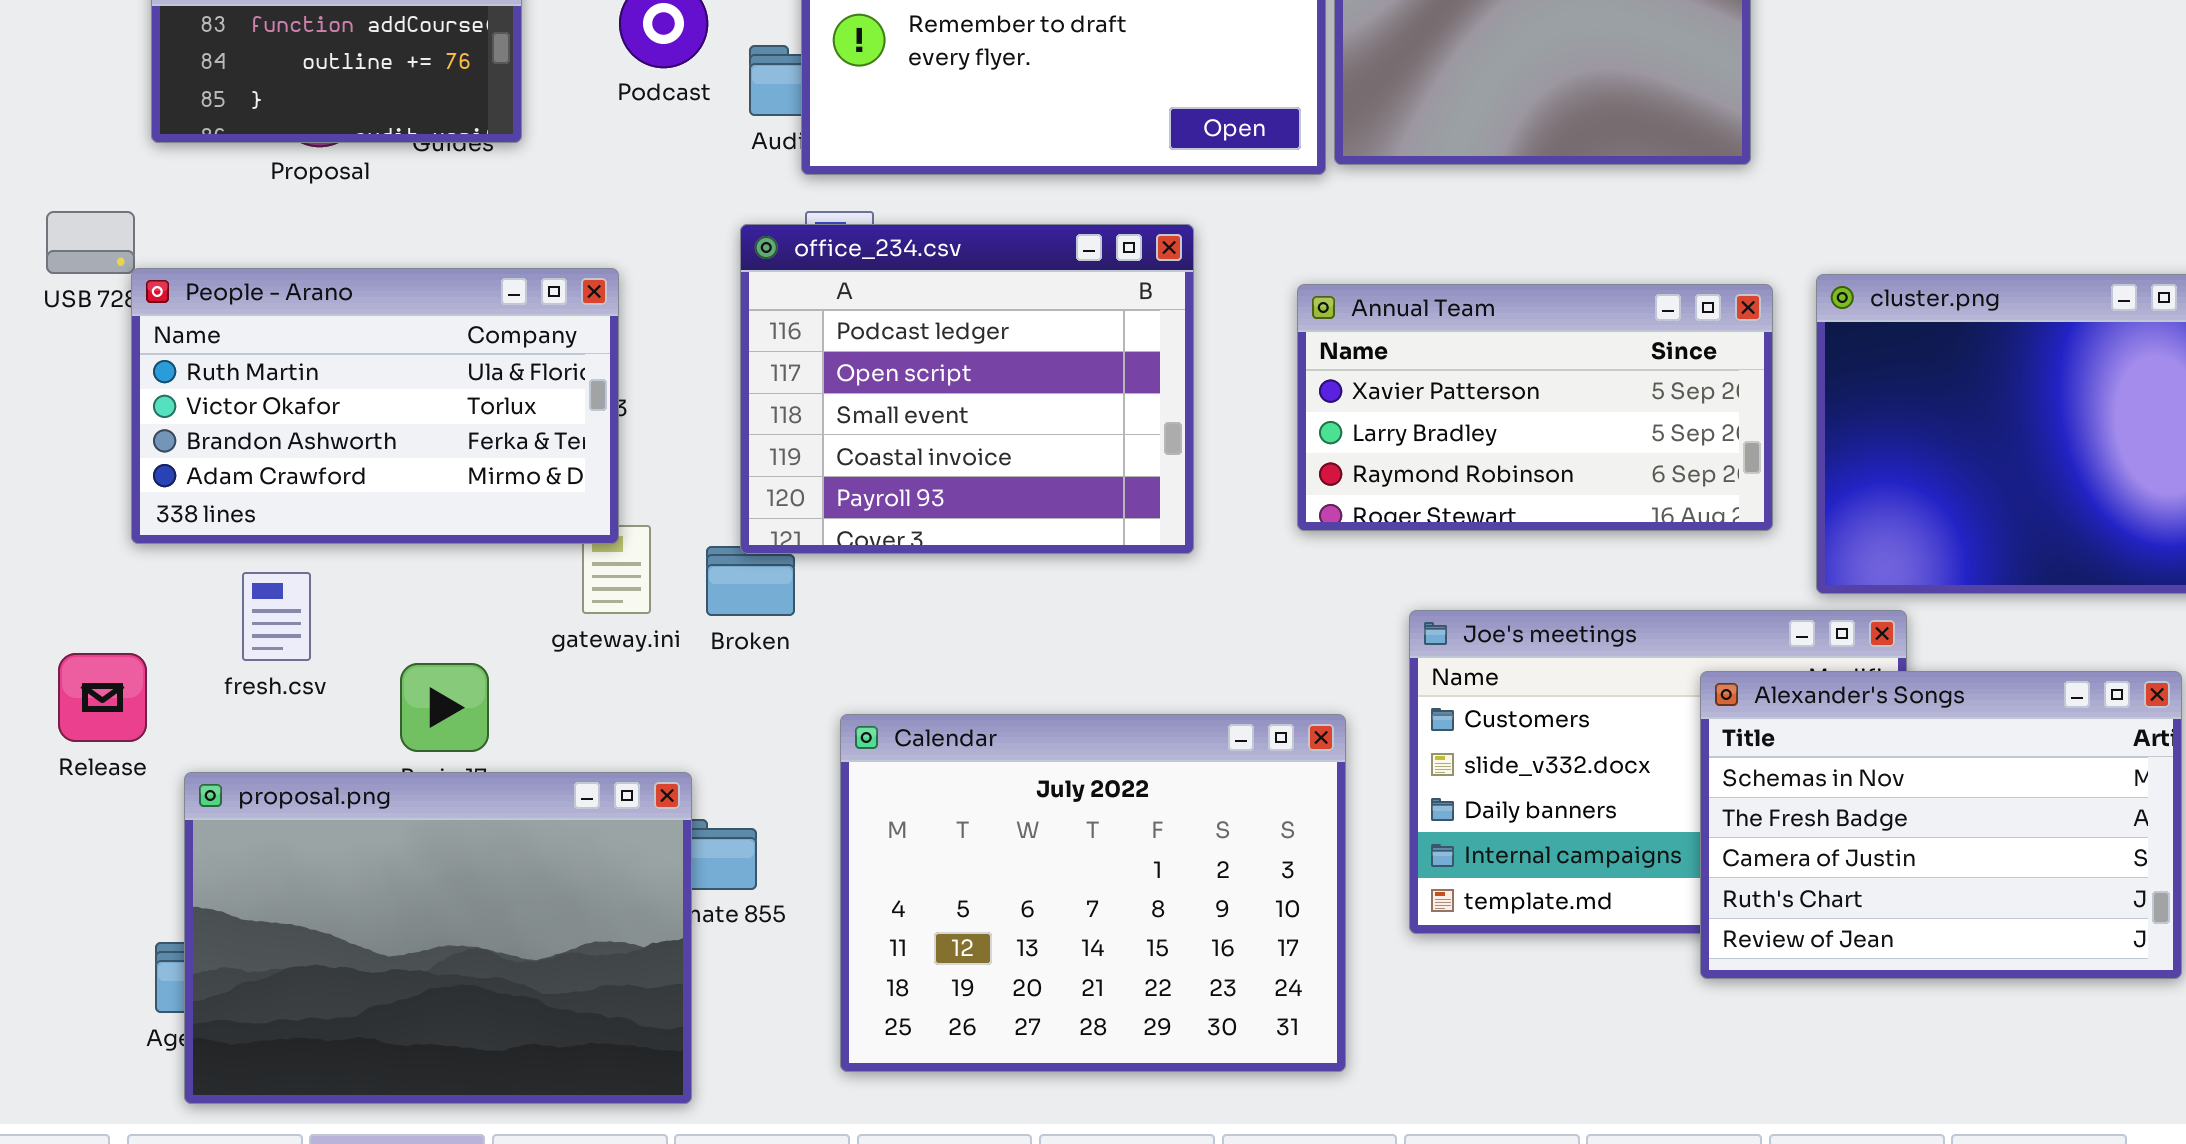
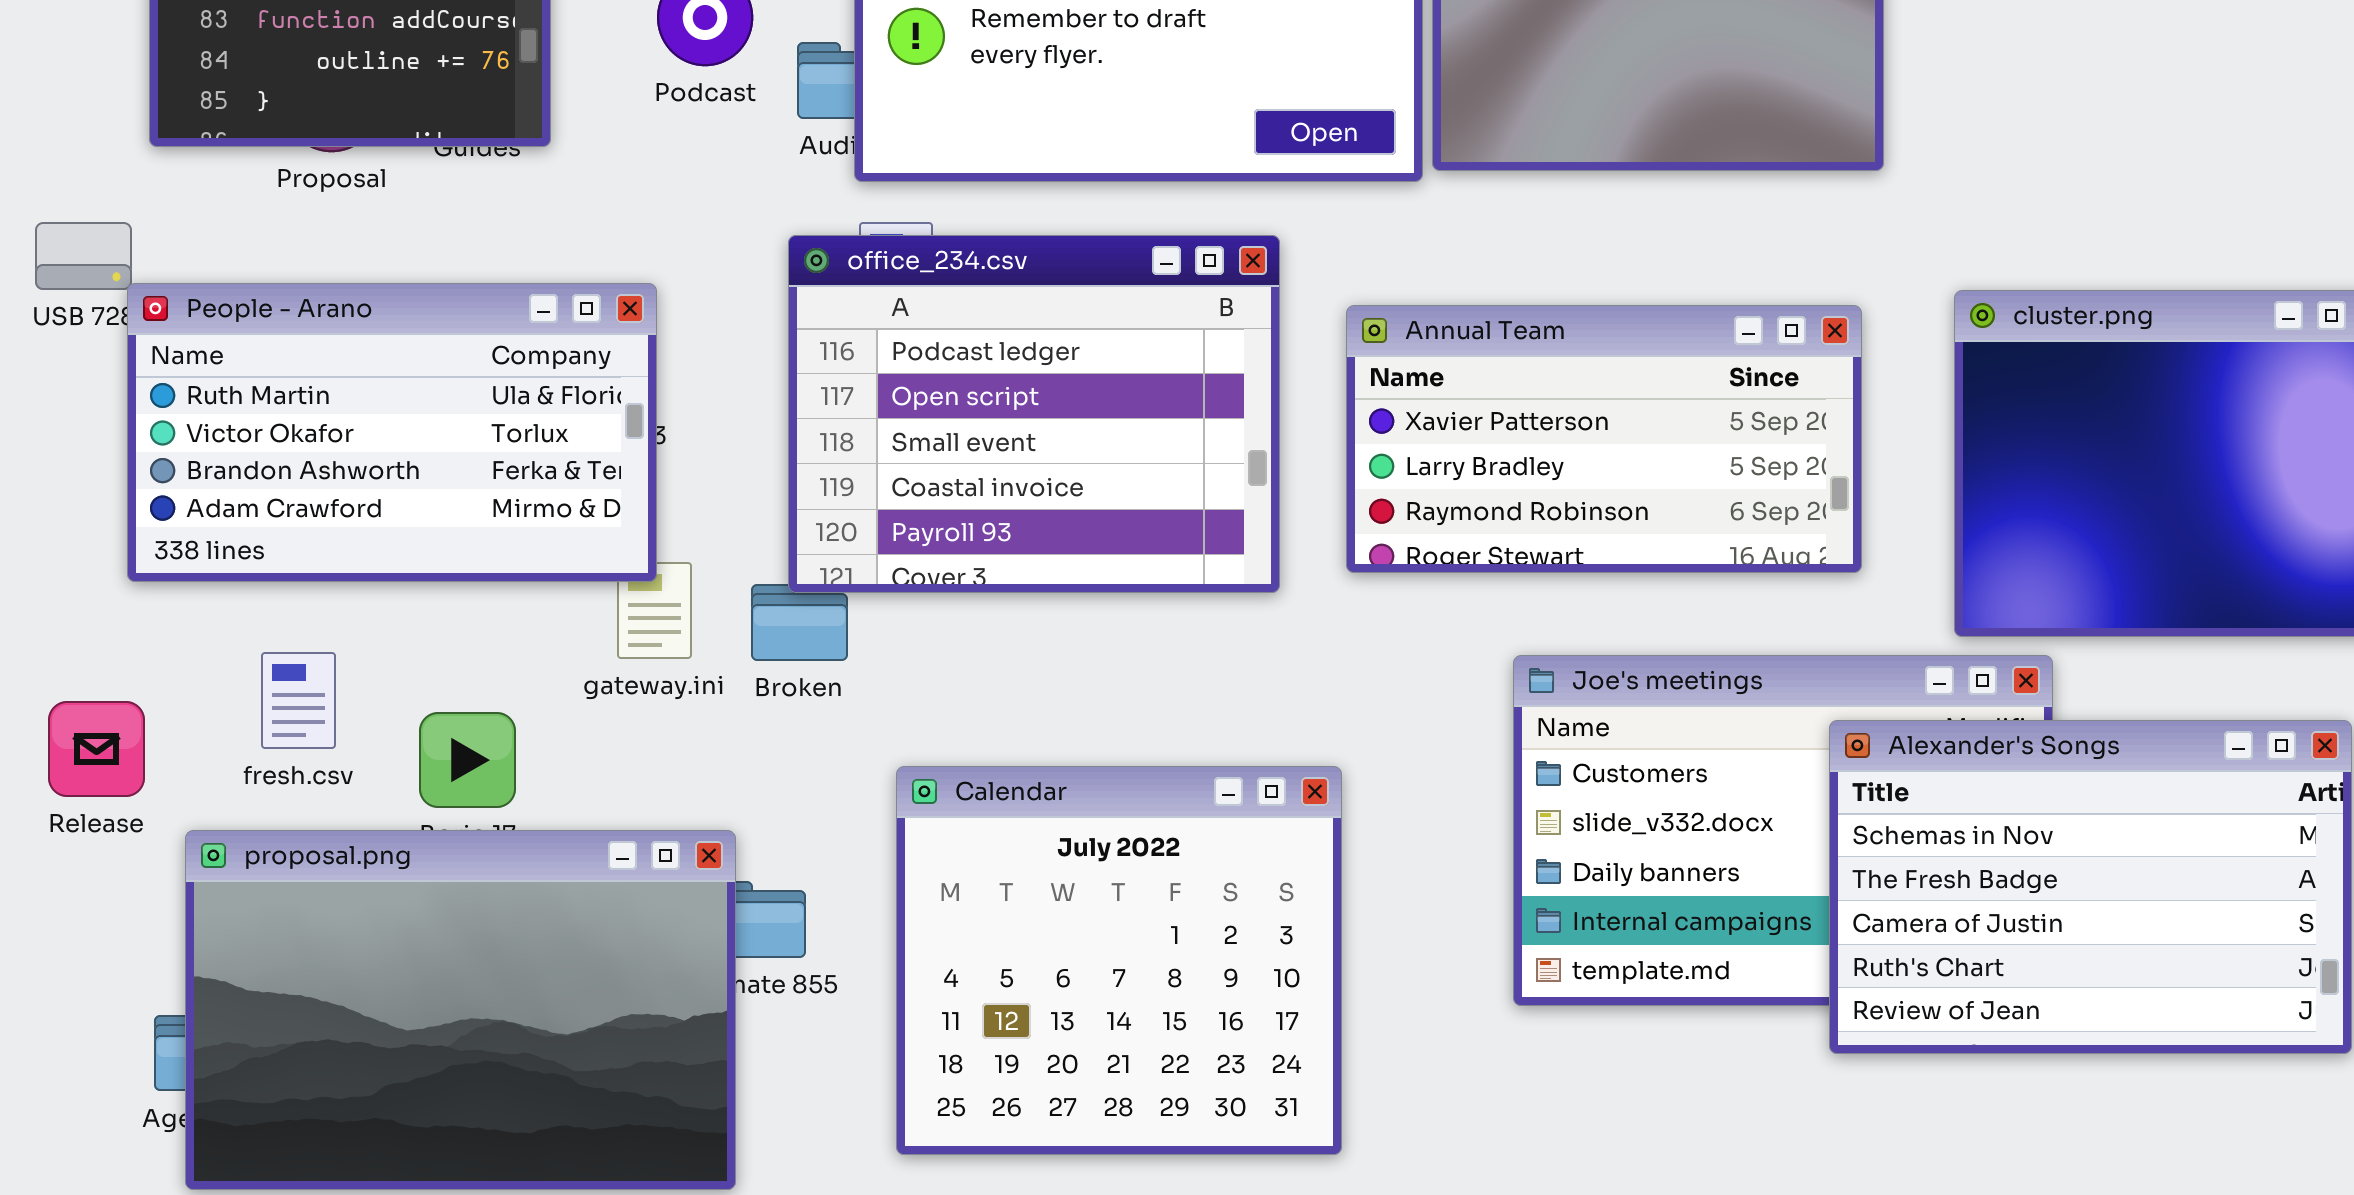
Annual Team: [1297,284,1773,531] -> [1346,305,1862,573], moved
fresh.csv: [242,572,311,661] -> [261,652,336,749], moved
Calendar: [840,714,1346,1072] -> [896,766,1342,1155], resized

